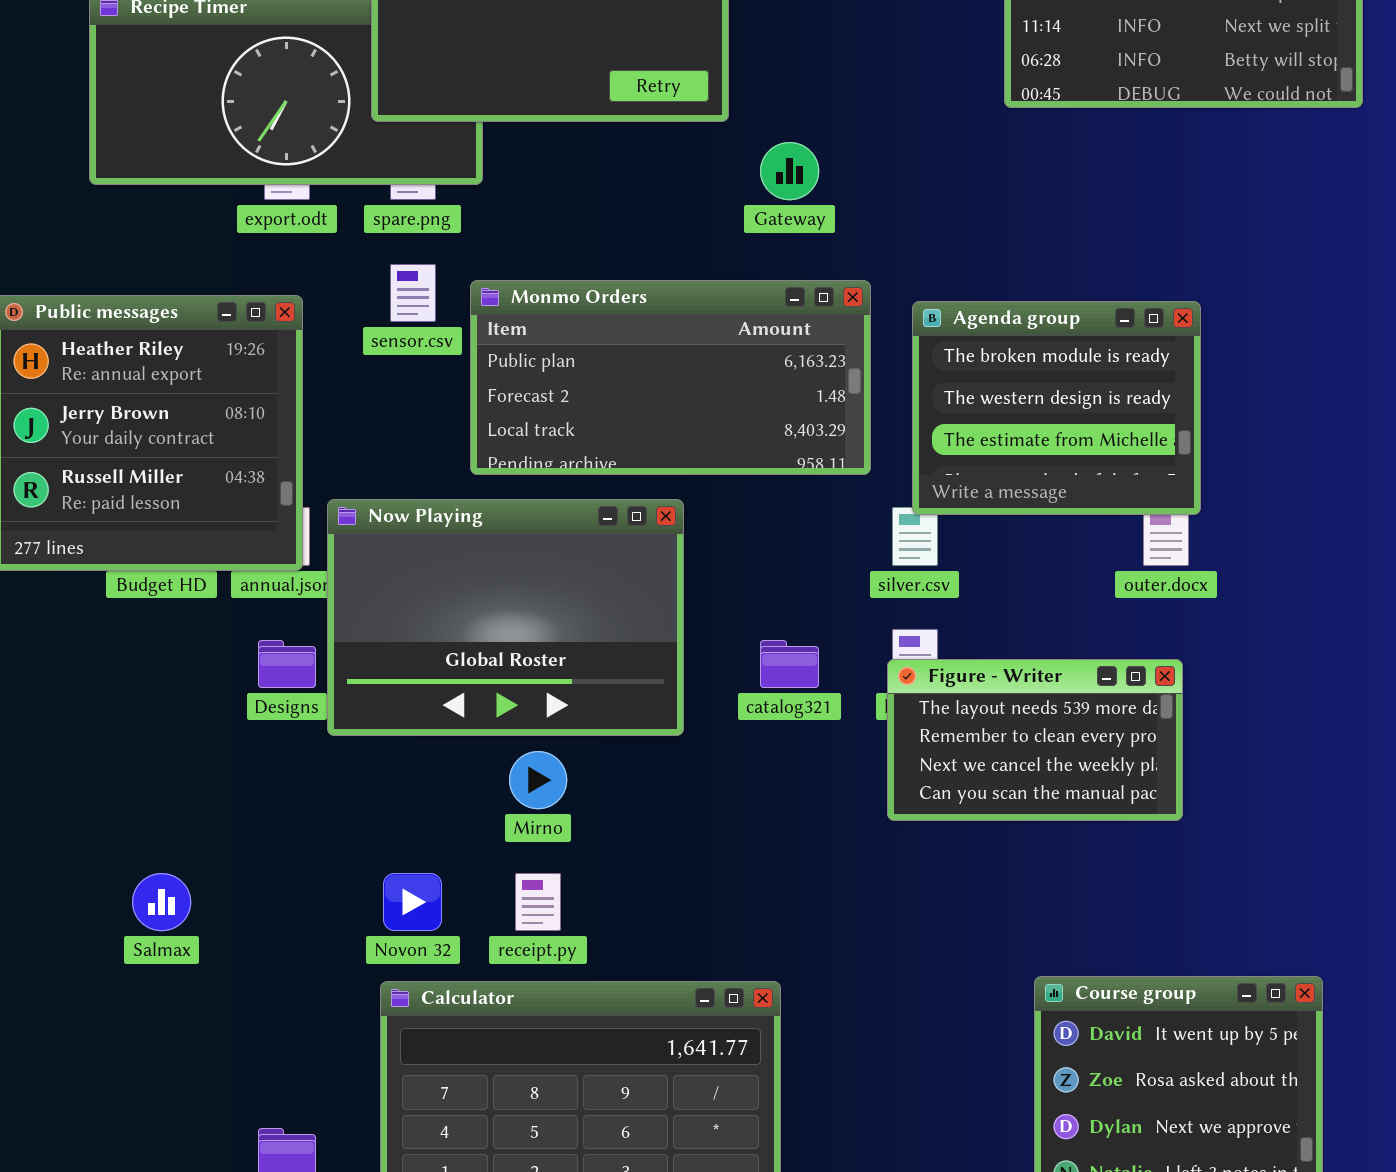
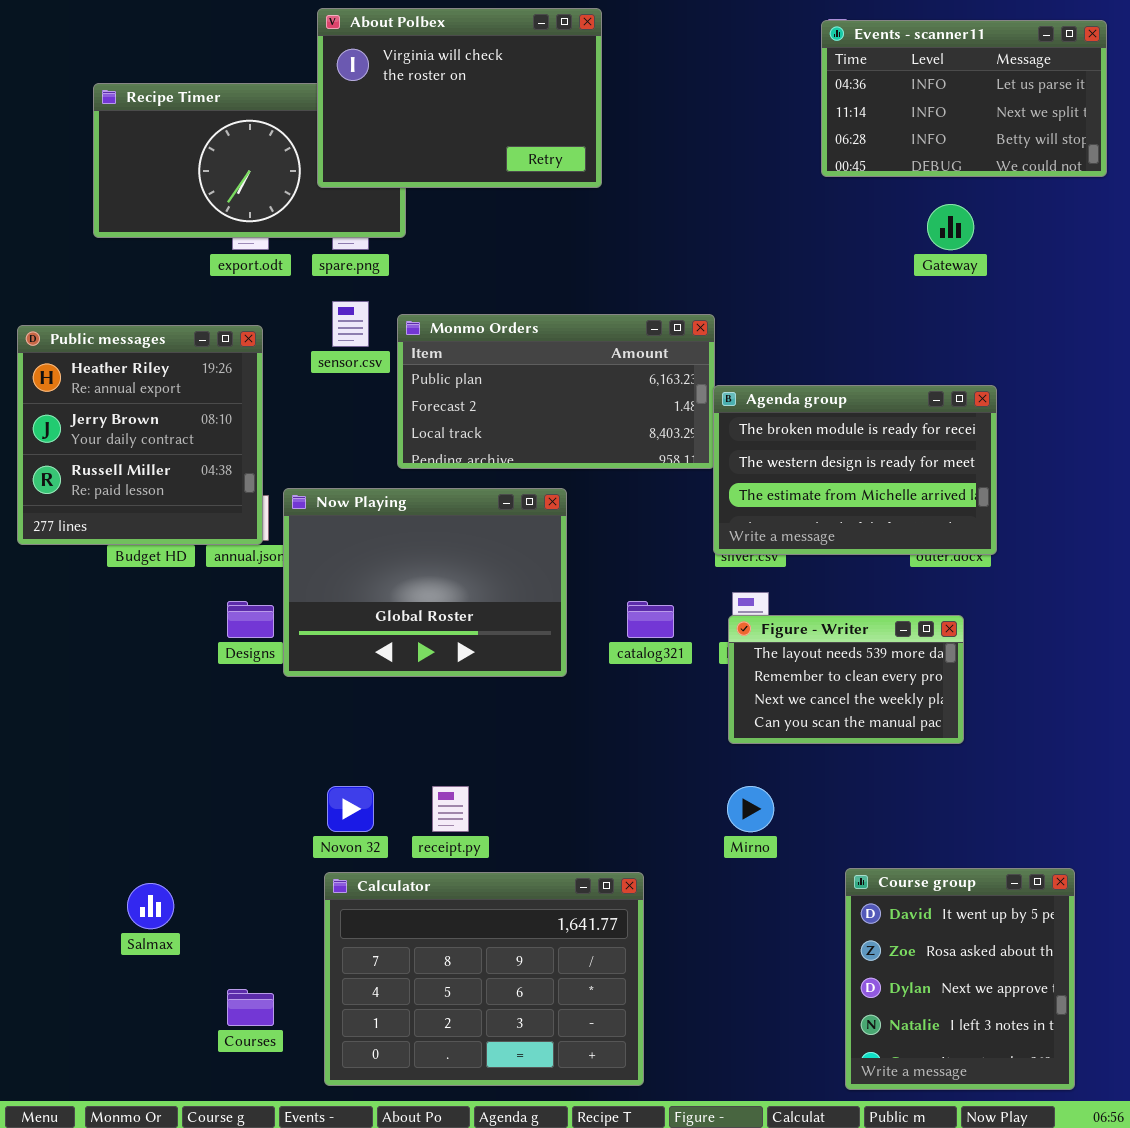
Gateway: [760,142,819,200] -> [927,204,974,250], moved
Agenda group: [912,301,1201,515] -> [713,385,997,555], moved, resized
Mirno: [509,751,567,809] -> [727,786,774,832], moved
Salmax: [132,873,191,931] -> [127,883,174,929], moved

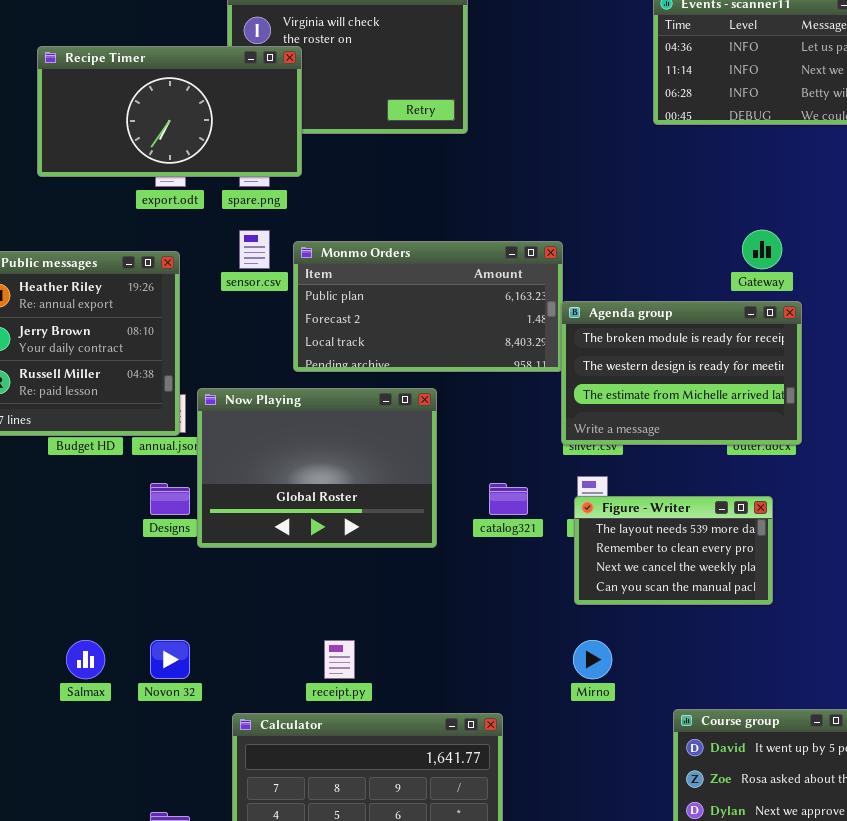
Recipe Timer: [93,83,406,238] -> [37,46,302,177], raised
Gateway: [927,204,974,250] -> [742,230,782,269], moved
Novon 32: [327,786,374,832] -> [150,640,190,679], moved
Salmax: [127,883,174,929] -> [66,640,105,679], moved

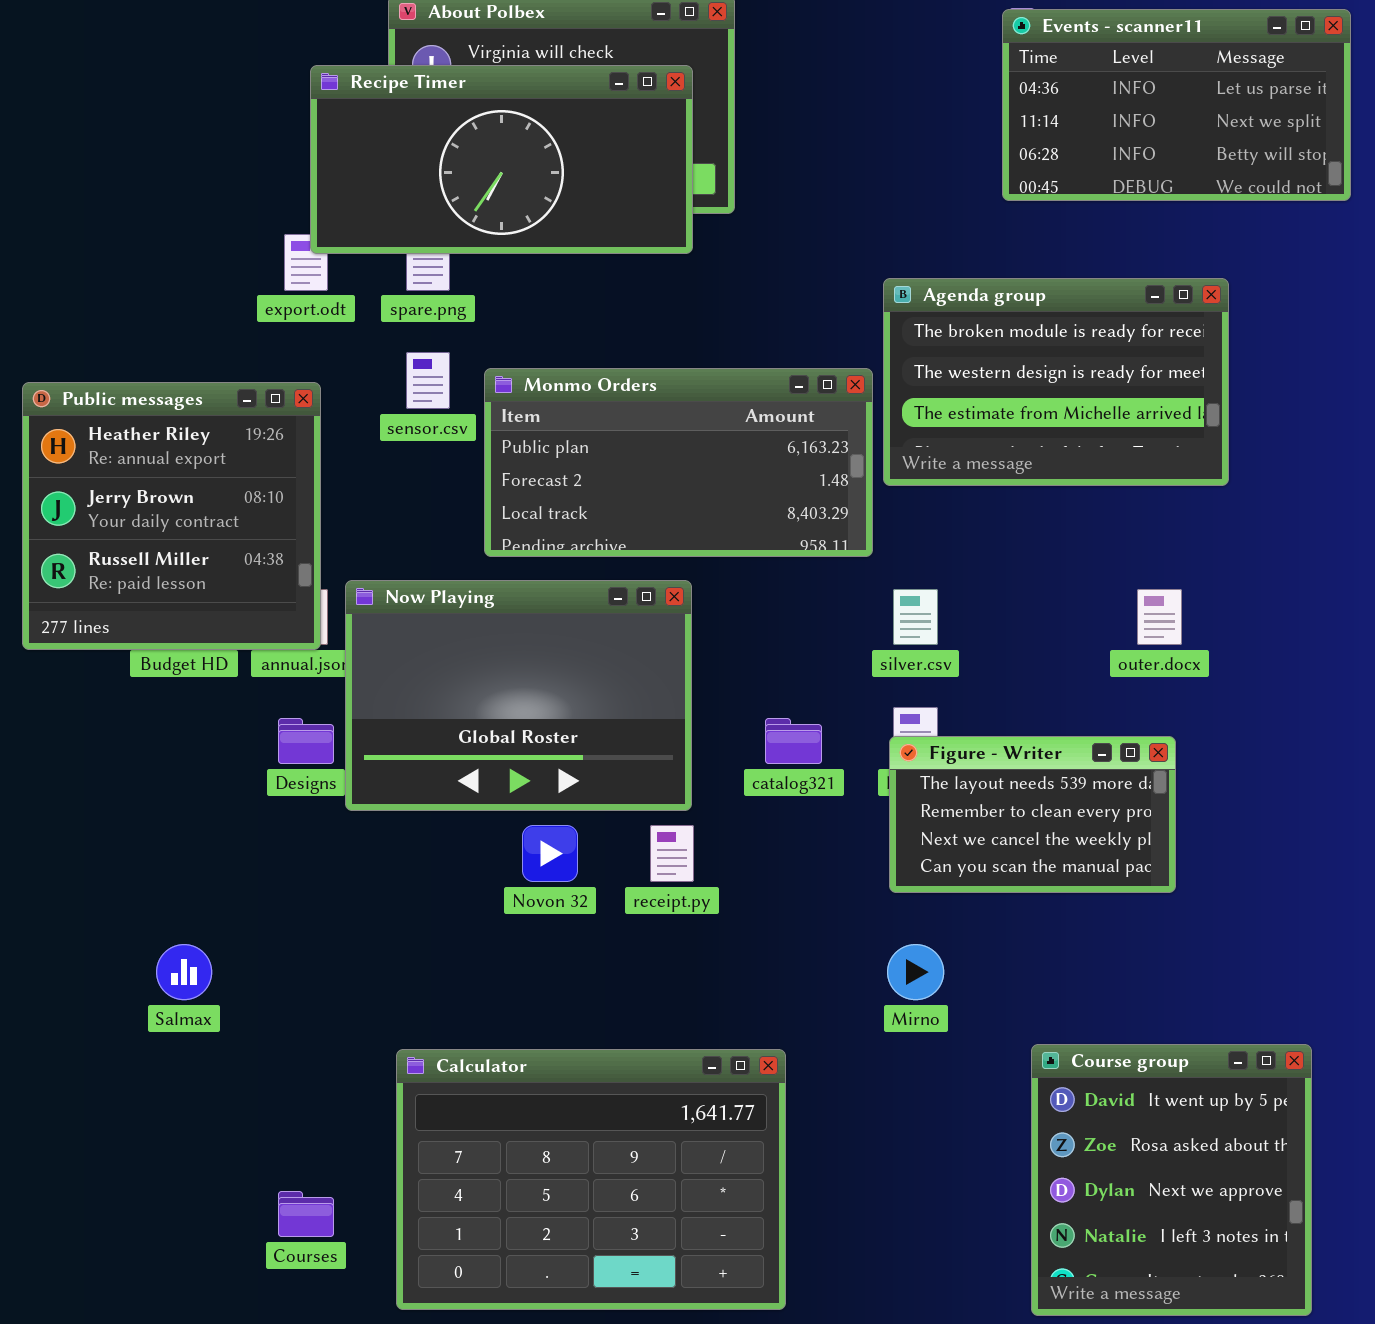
Recipe Timer: [37,46,302,177] -> [310,65,693,254], moved
Agenda group: [561,301,802,445] -> [883,278,1229,486], moved
Novon 32: [150,640,190,679] -> [522,825,578,882], moved
receipt.py: [324,640,355,679] -> [650,825,694,882], moved

